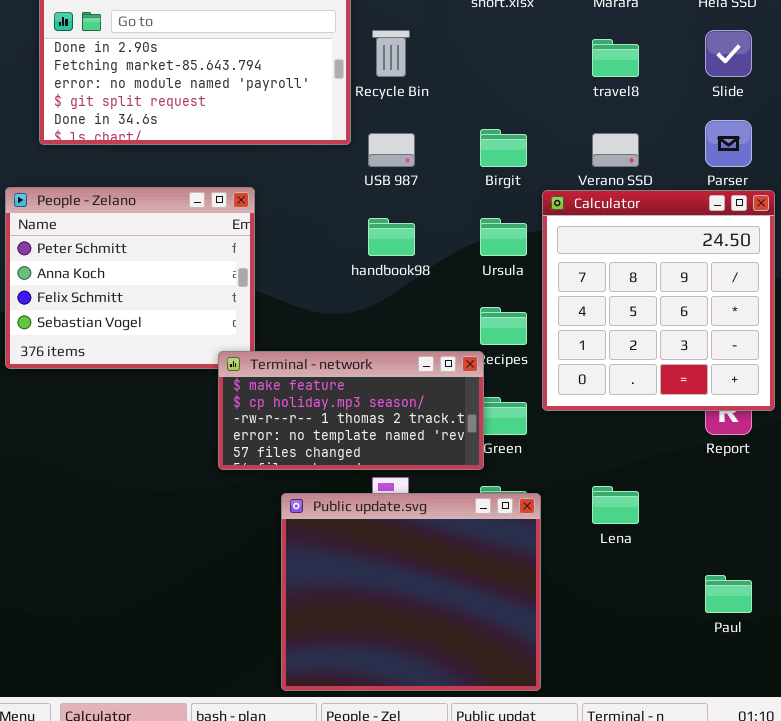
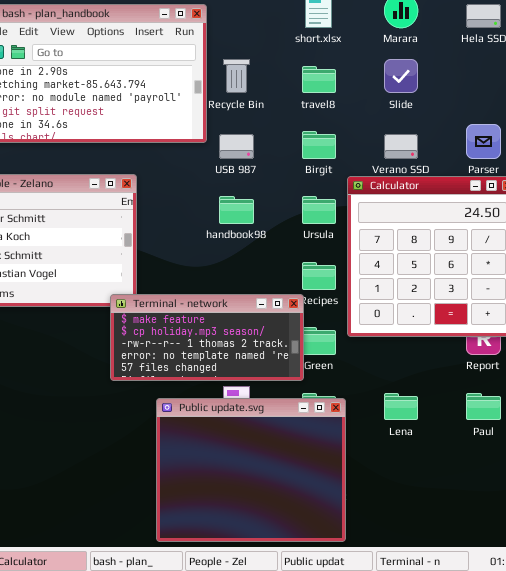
Slide: [705,30,752,77] -> [384,59,418,93], moved
travel8: [592,39,639,77] -> [302,66,336,93], moved
Paul: [705,575,752,613] -> [466,393,501,420], moved

